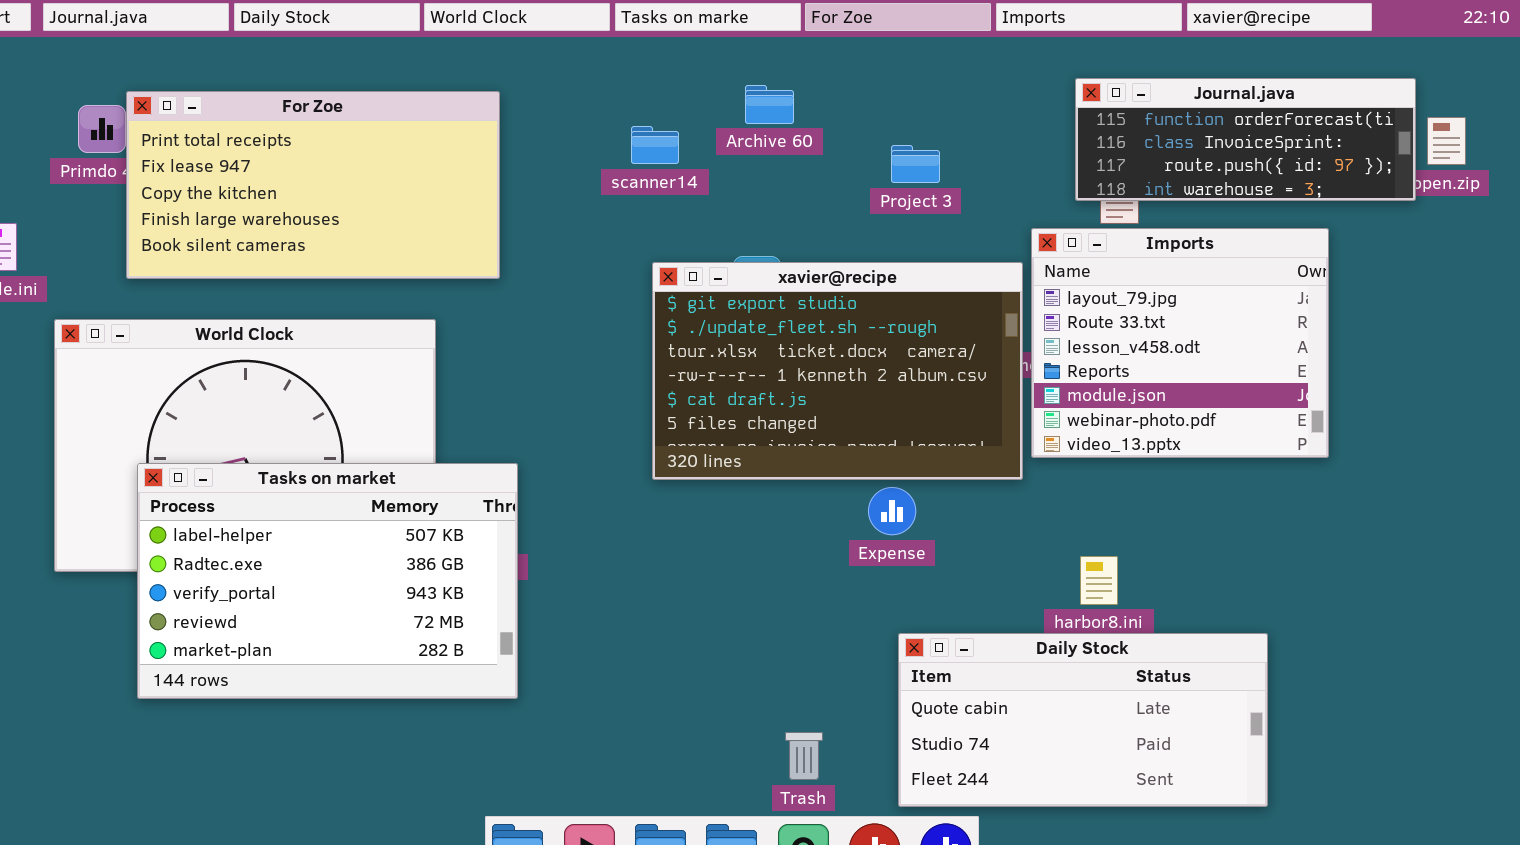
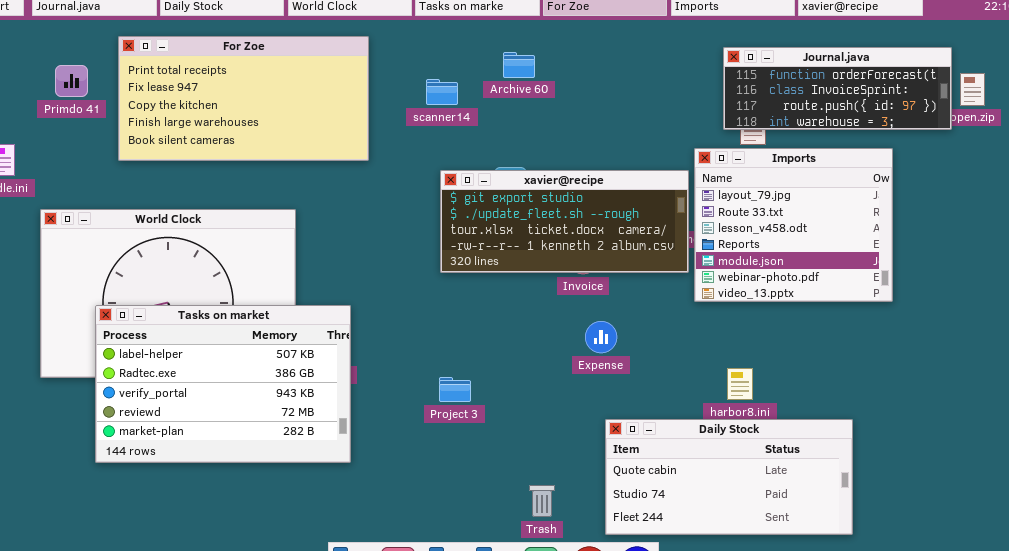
For Zoe: [126,91,500,279] -> [118,36,369,161], moved
Project 3: [891,145,940,183] -> [439,377,471,402], moved
xavier@recipe: [652,262,1023,480] -> [440,170,689,273], resized

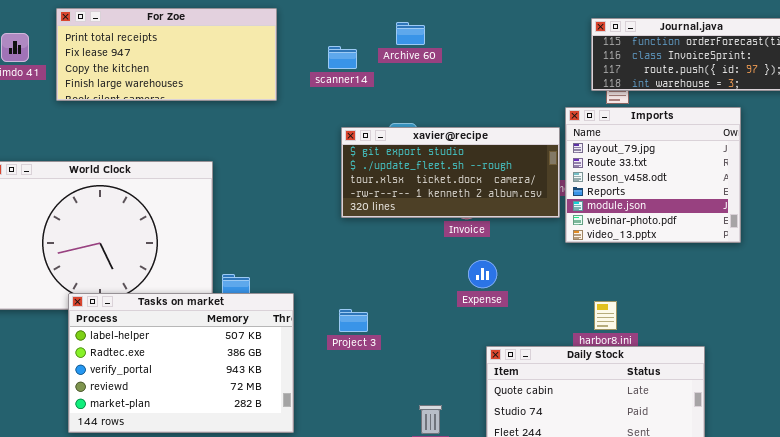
For Zoe: [118,36,369,161] -> [56,8,277,101], resized
Tasks on market: [95,305,351,463] -> [68,293,294,433], moved

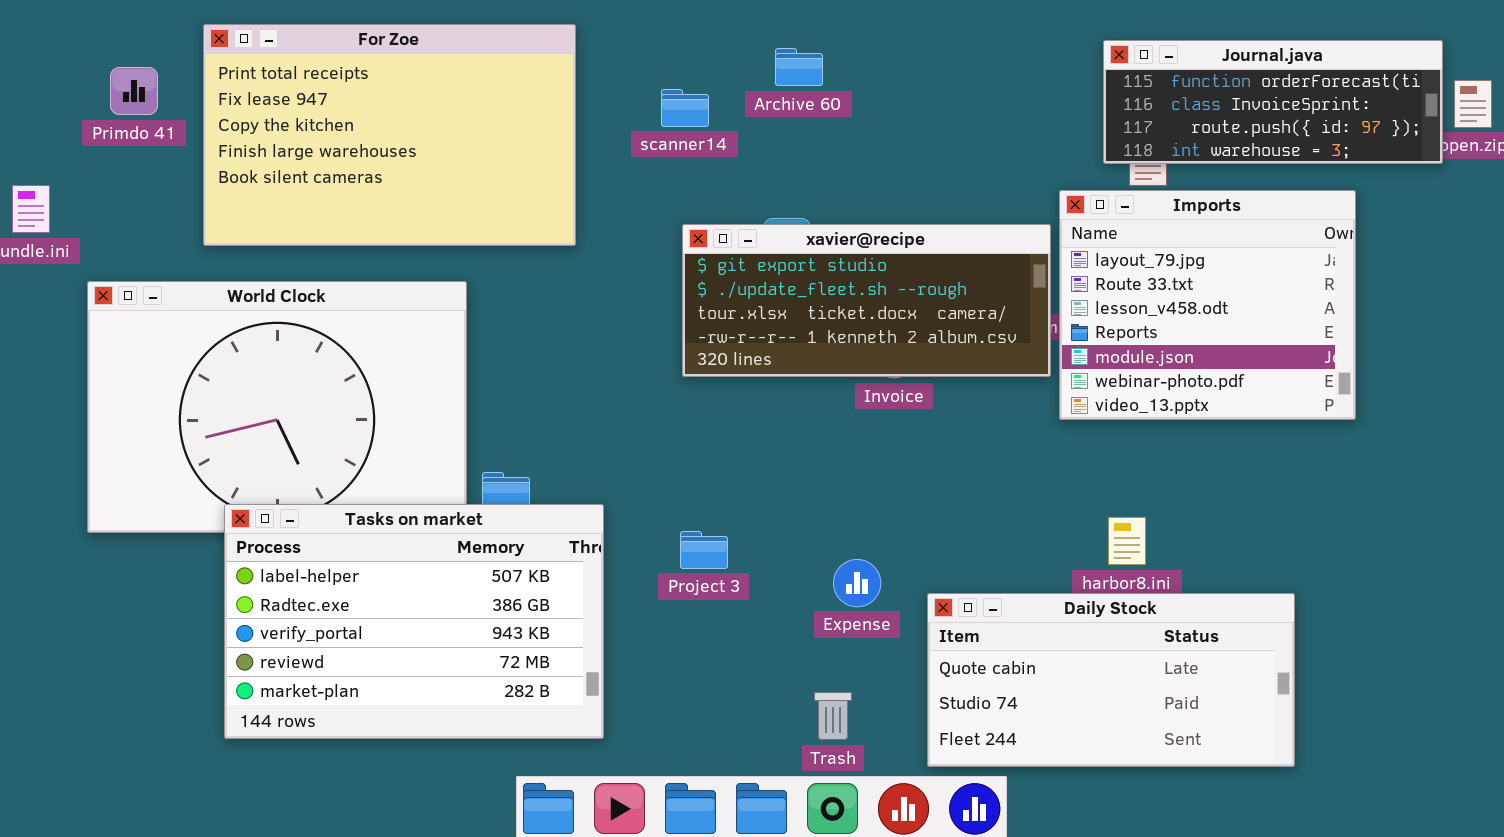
For Zoe: [56,8,277,101] -> [203,24,576,246], resized
Expense: [468,260,497,288] -> [833,559,881,607], moved

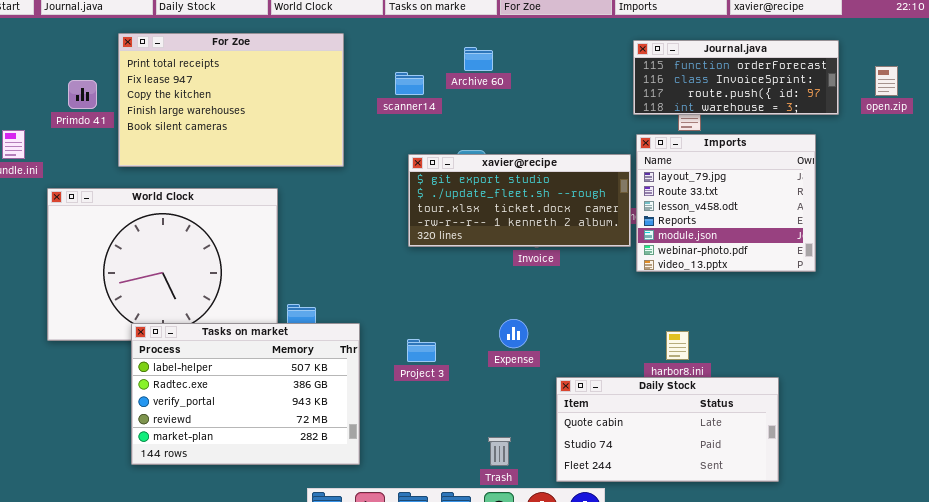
Journal.java: [1103,40,1443,164] -> [633,40,839,115], moved
Primdo 41: [110,67,158,115] -> [68,80,97,109], moved
Expense: [833,559,881,607] -> [499,319,528,348], moved

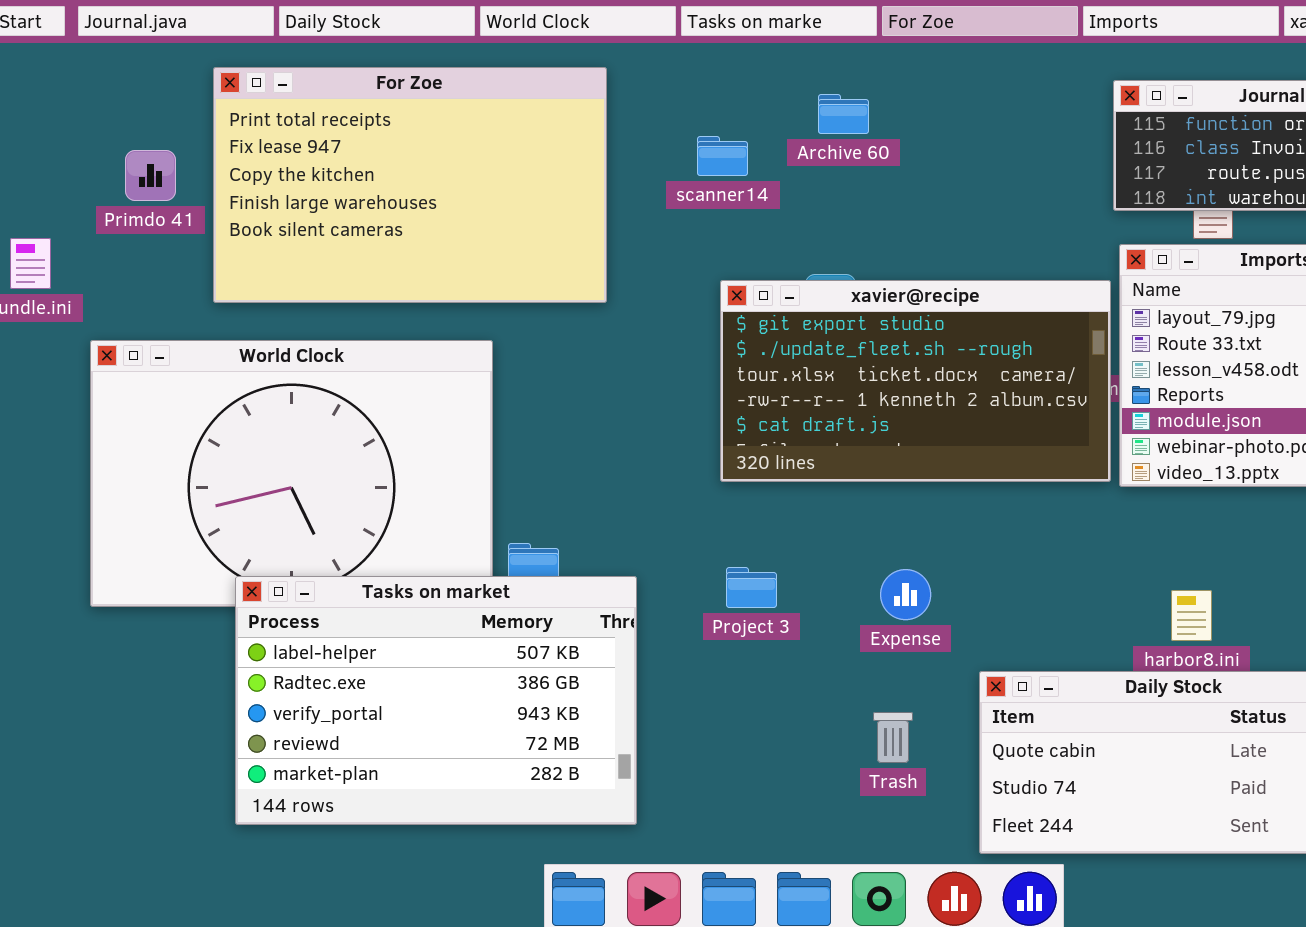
xavier@recipe: [408,154,631,247] -> [720,280,1111,482], resized
Project 3: [407,339,436,362] -> [726,567,777,608], moved
Trash: [488,437,511,466] -> [873,712,913,763], moved

